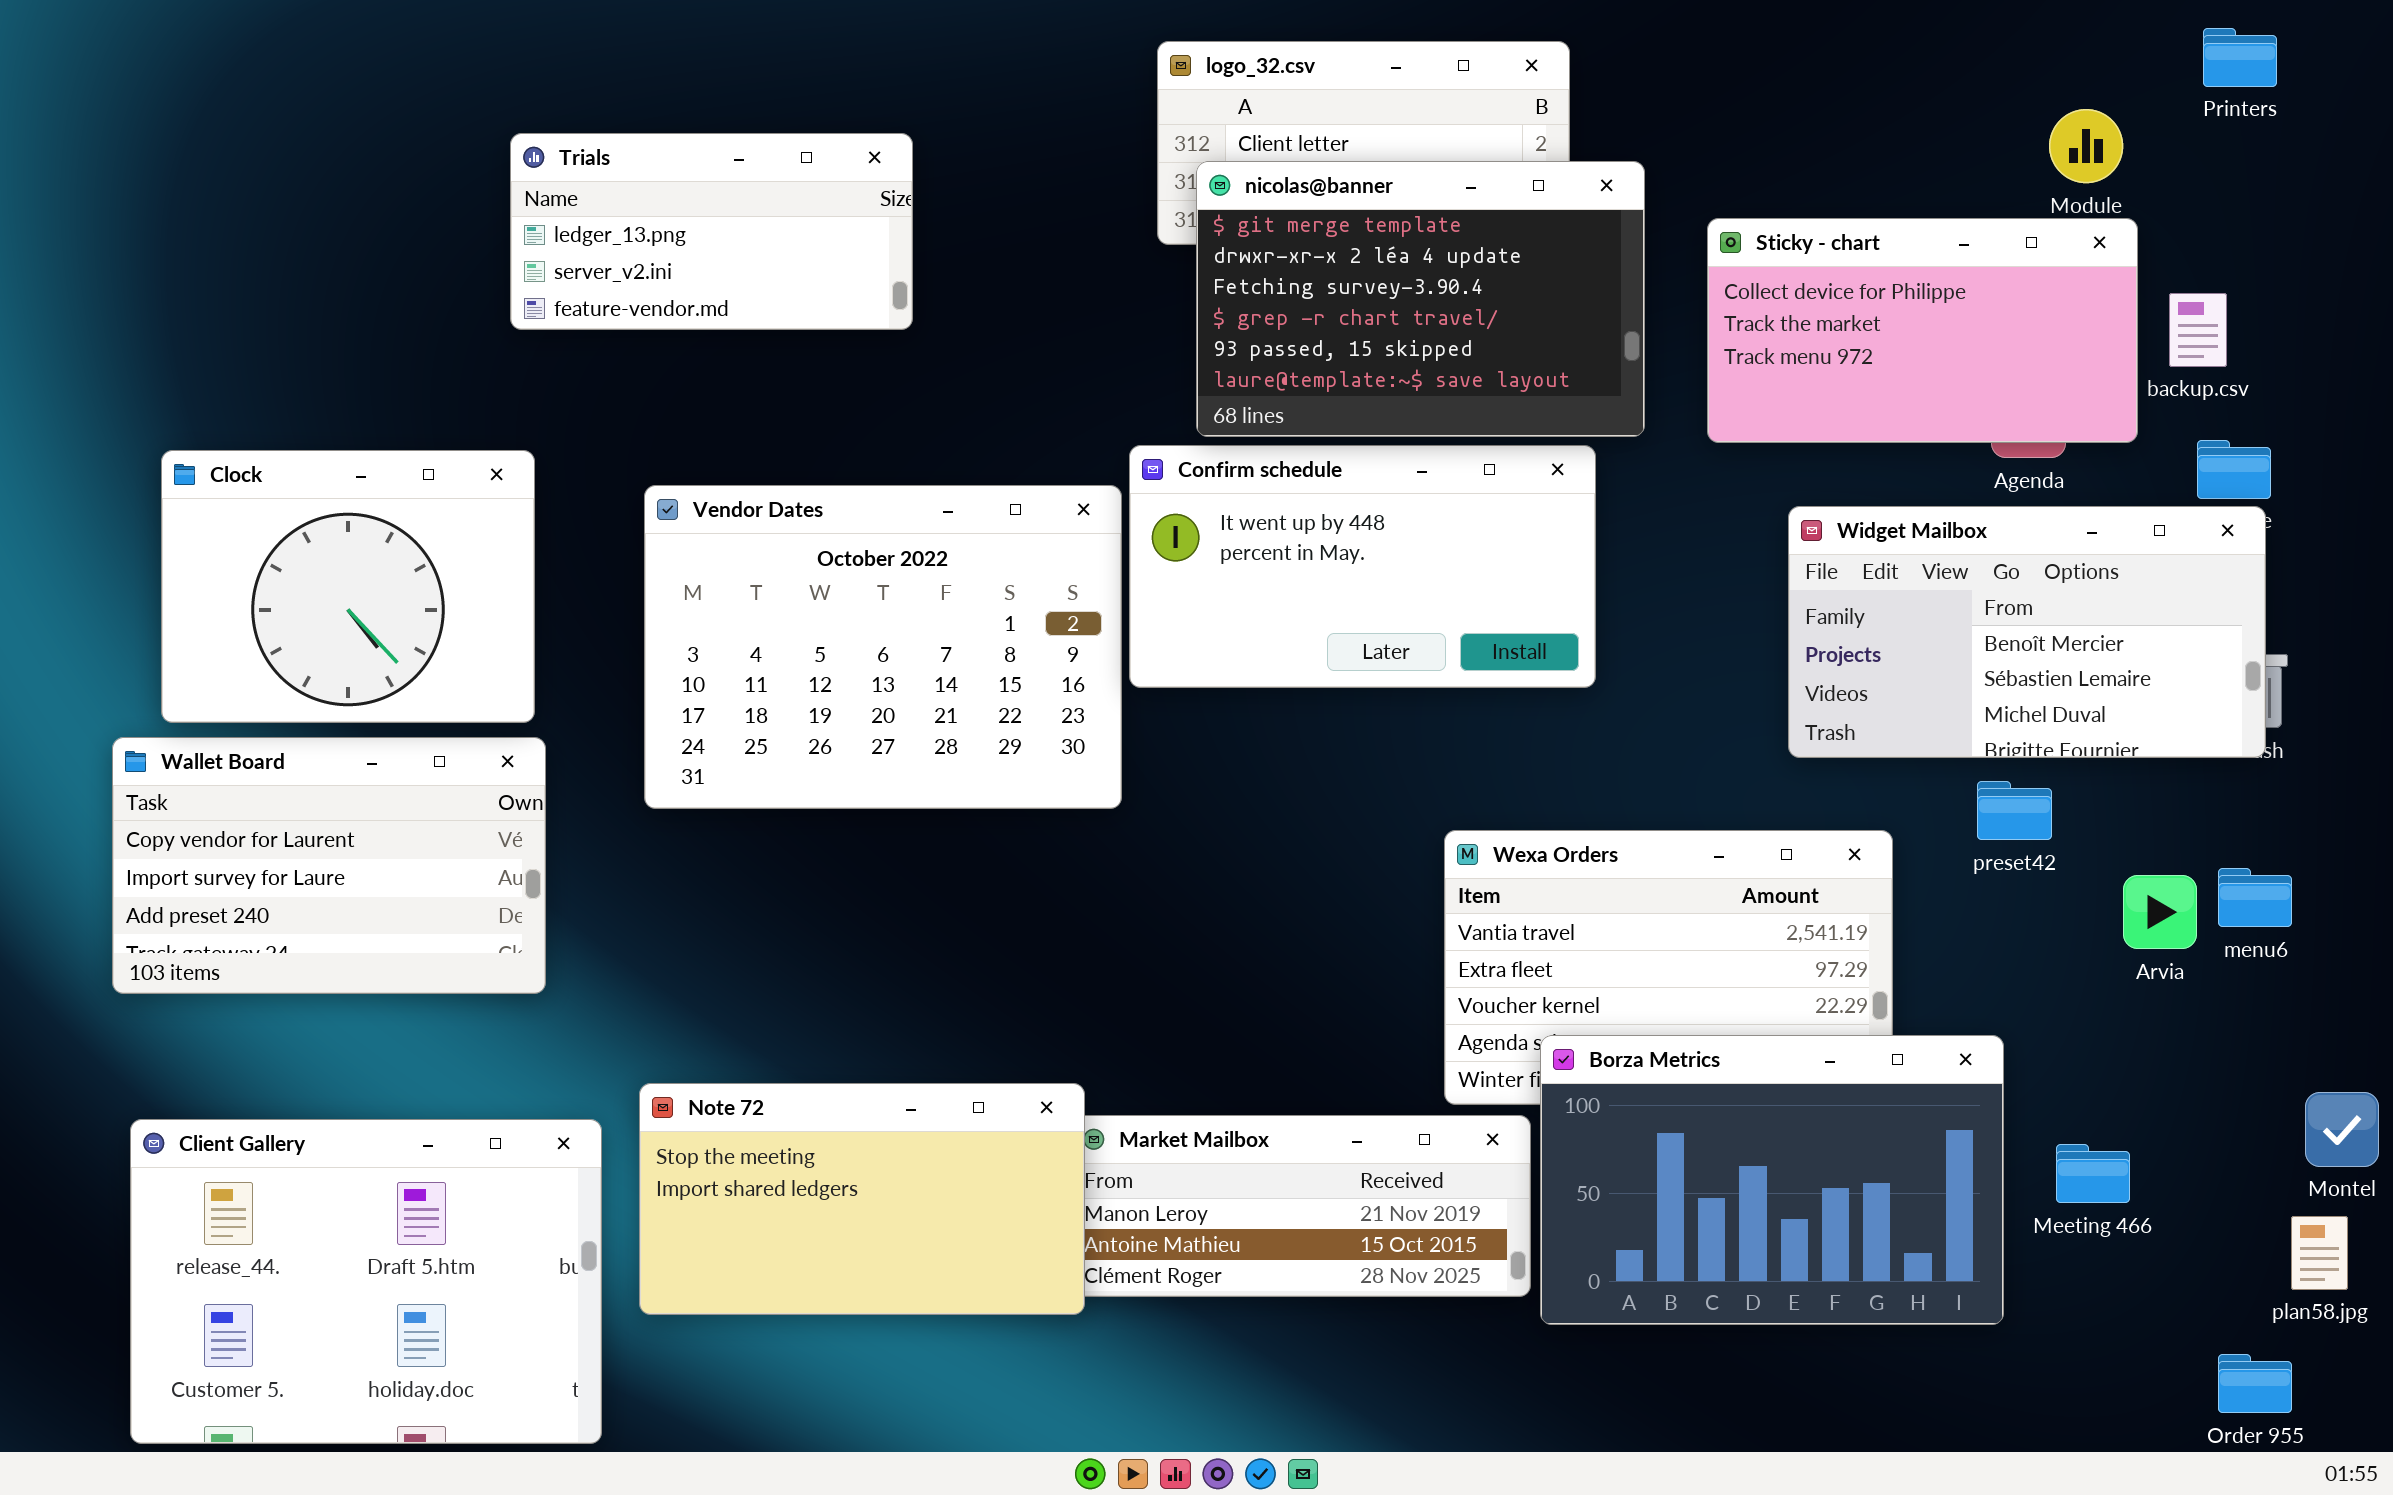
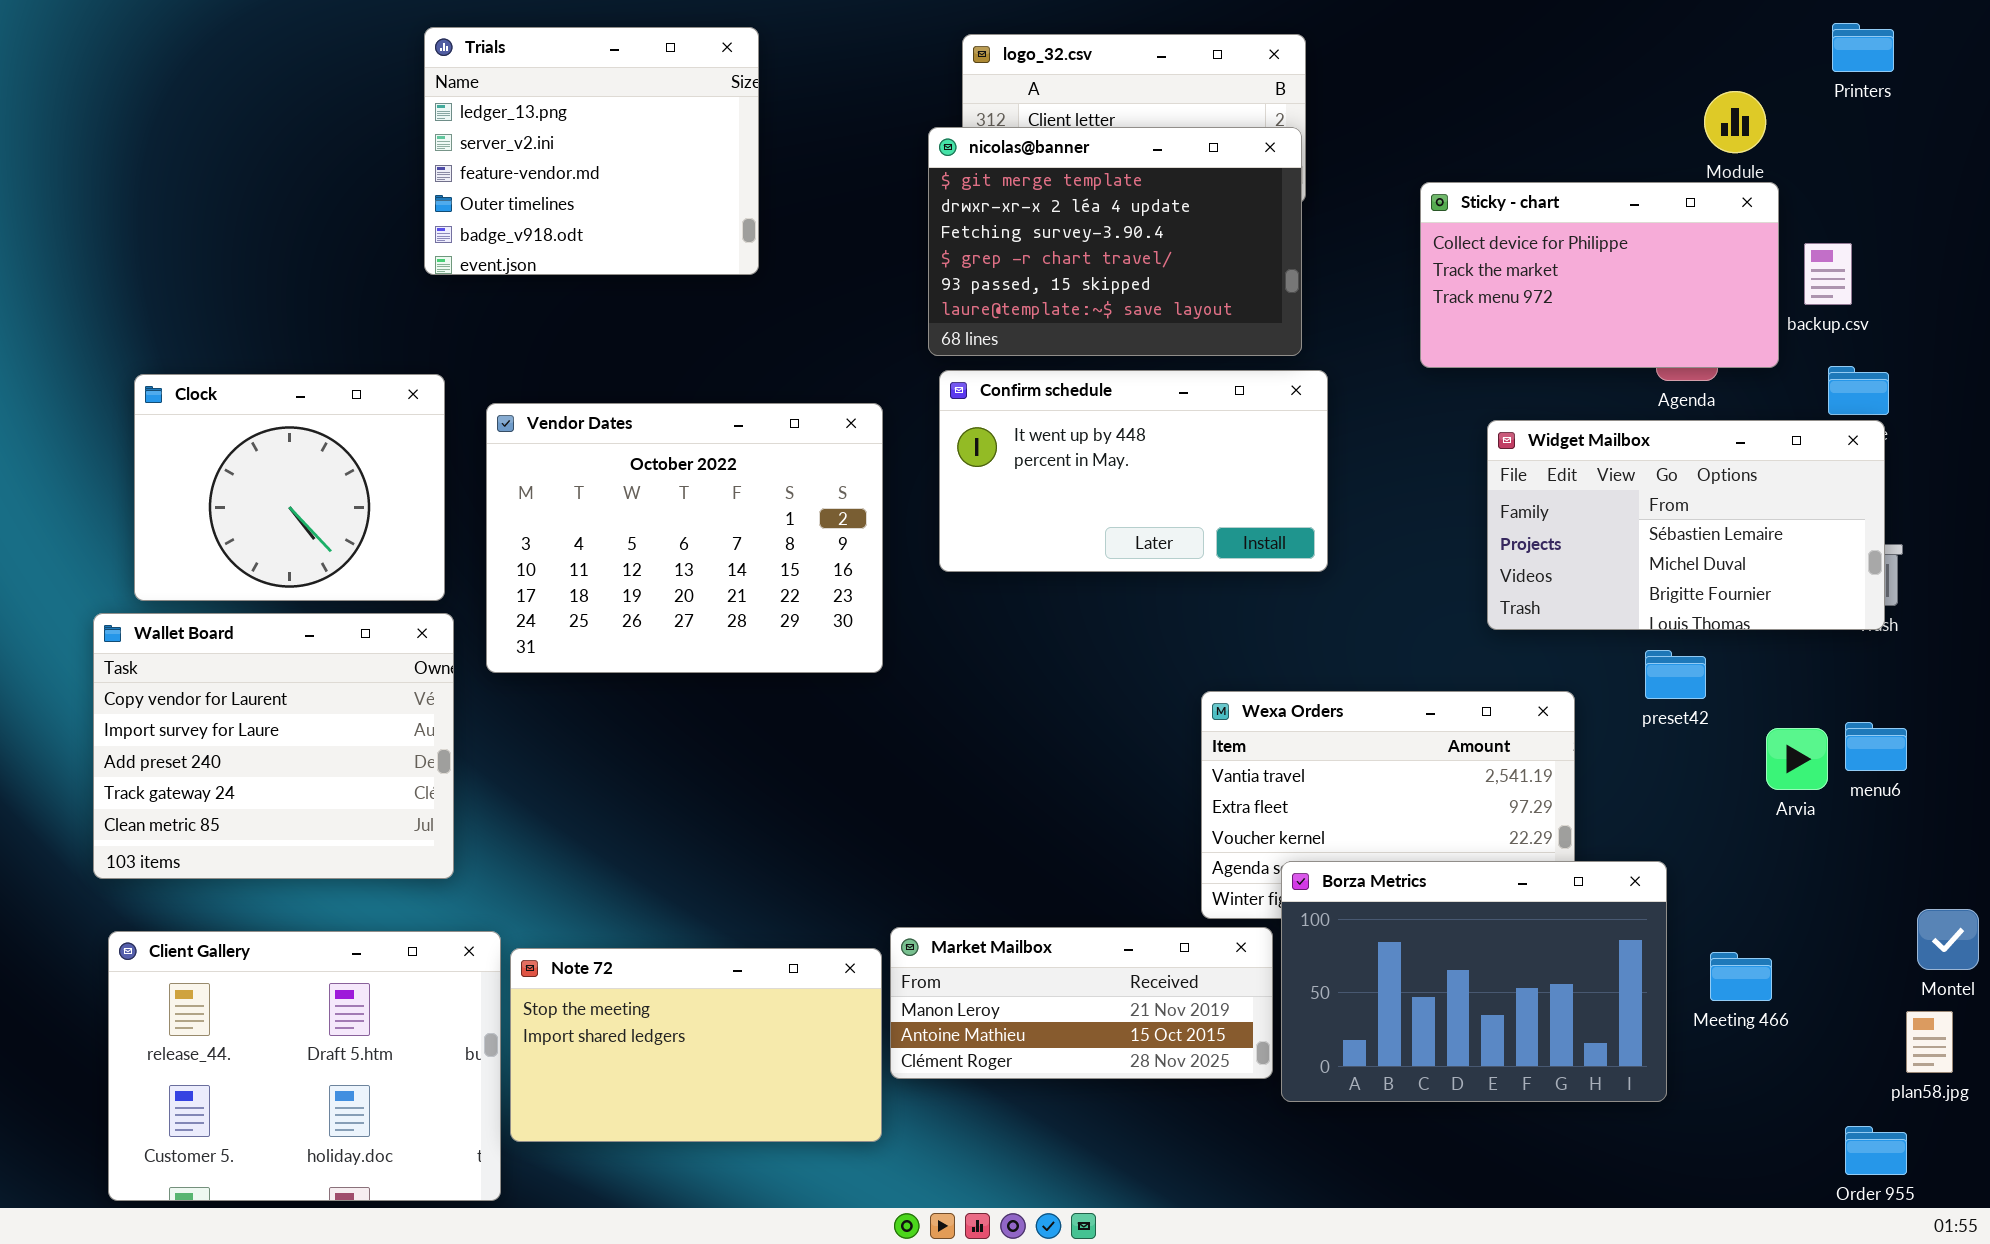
Trials: [510,133,913,330] -> [424,27,759,275], resized
nicolas@banner: [1196,161,1645,437] -> [928,127,1302,356], moved
Vendor Dates: [644,485,1122,809] -> [486,403,883,673], moved
Widget Mailbox: [1788,506,2266,758] -> [1487,420,1885,630], scrolled down 1 row
Wallet Board: [112,737,546,994] -> [93,613,454,879], resized
Note 72: [639,1083,1085,1315] -> [510,948,882,1142], moved

